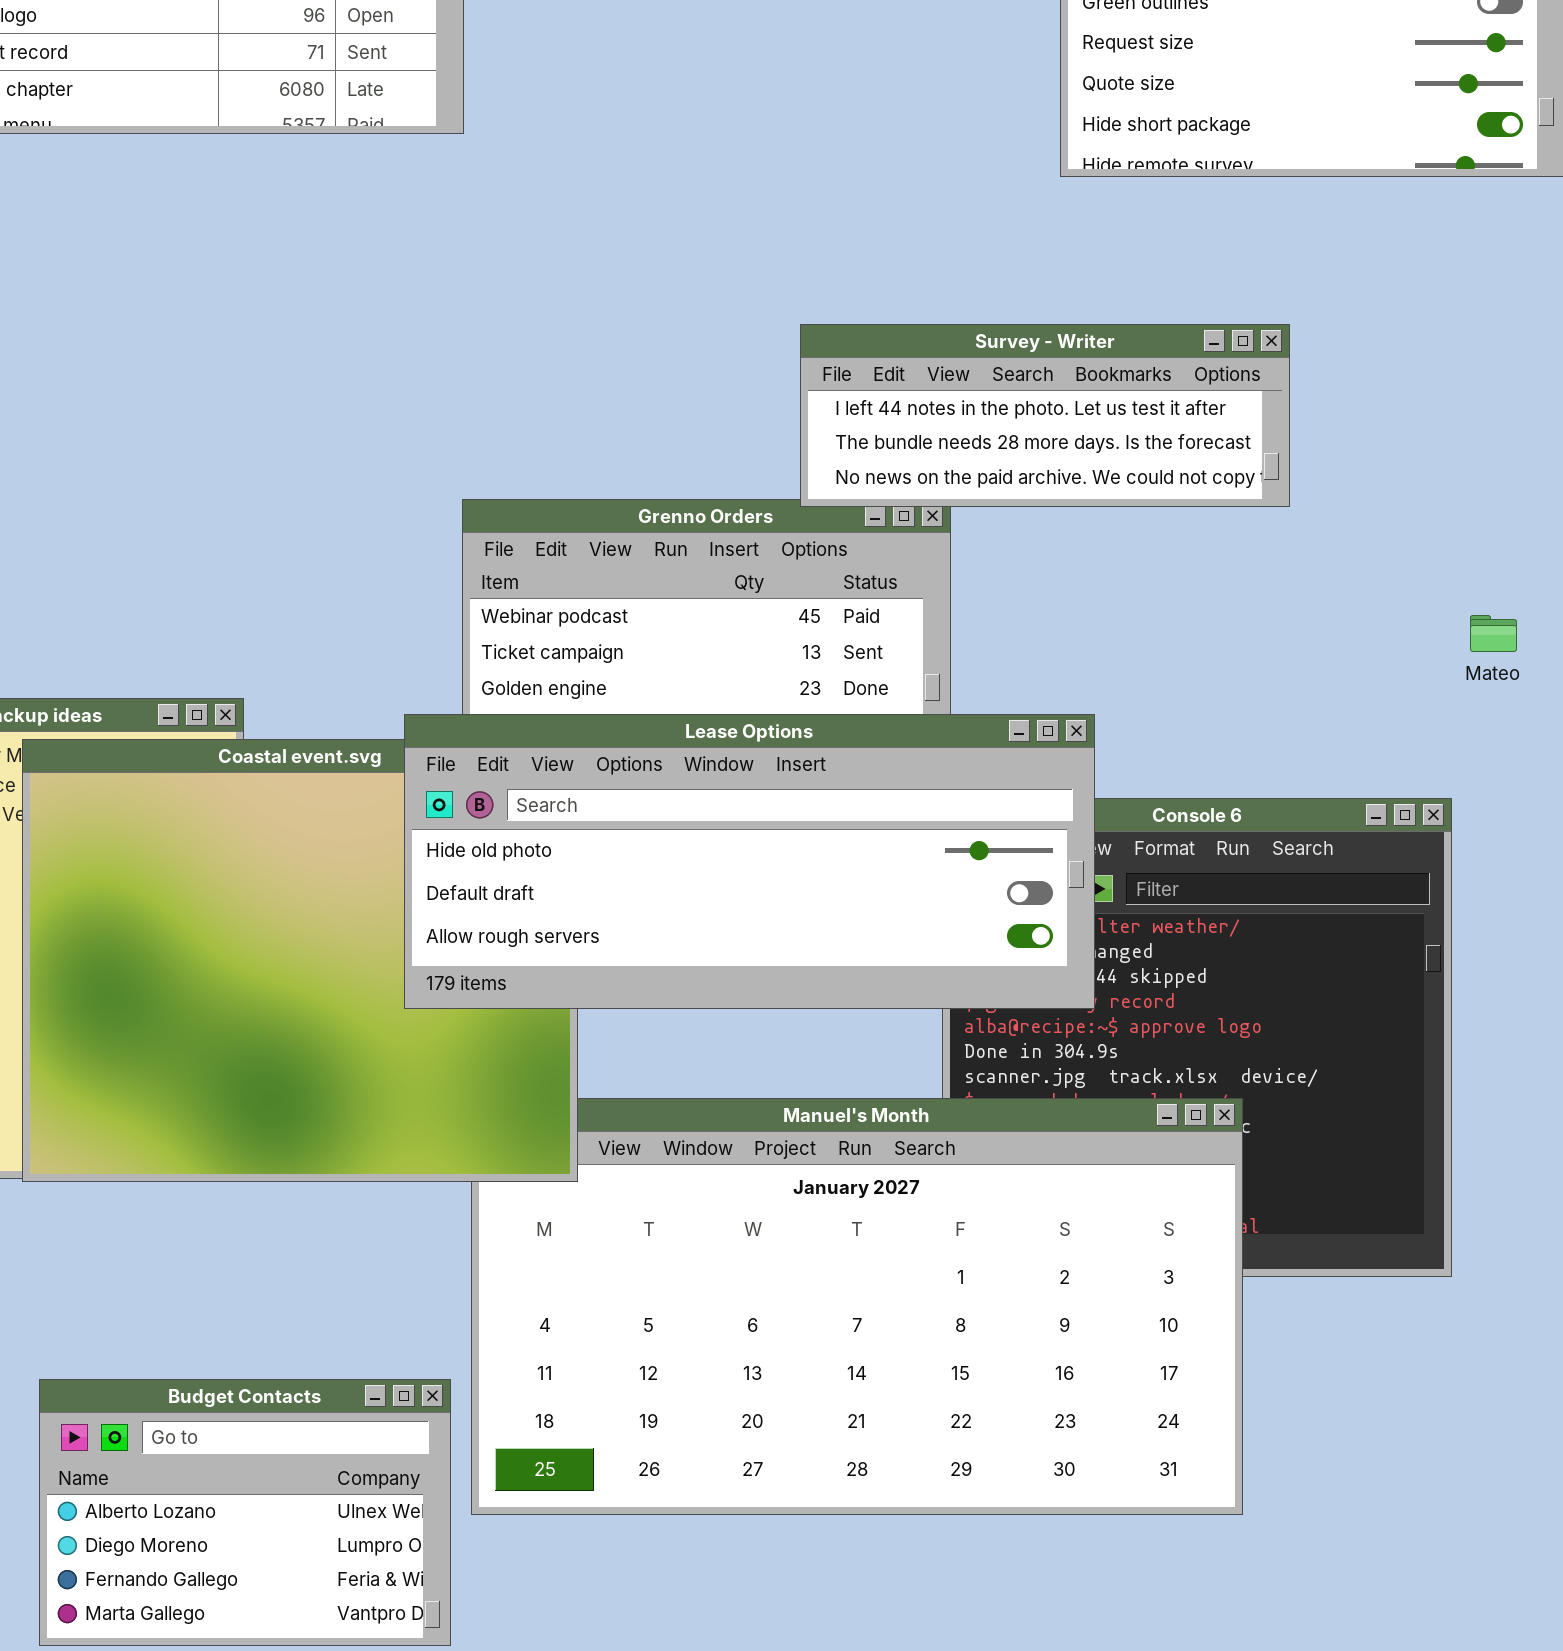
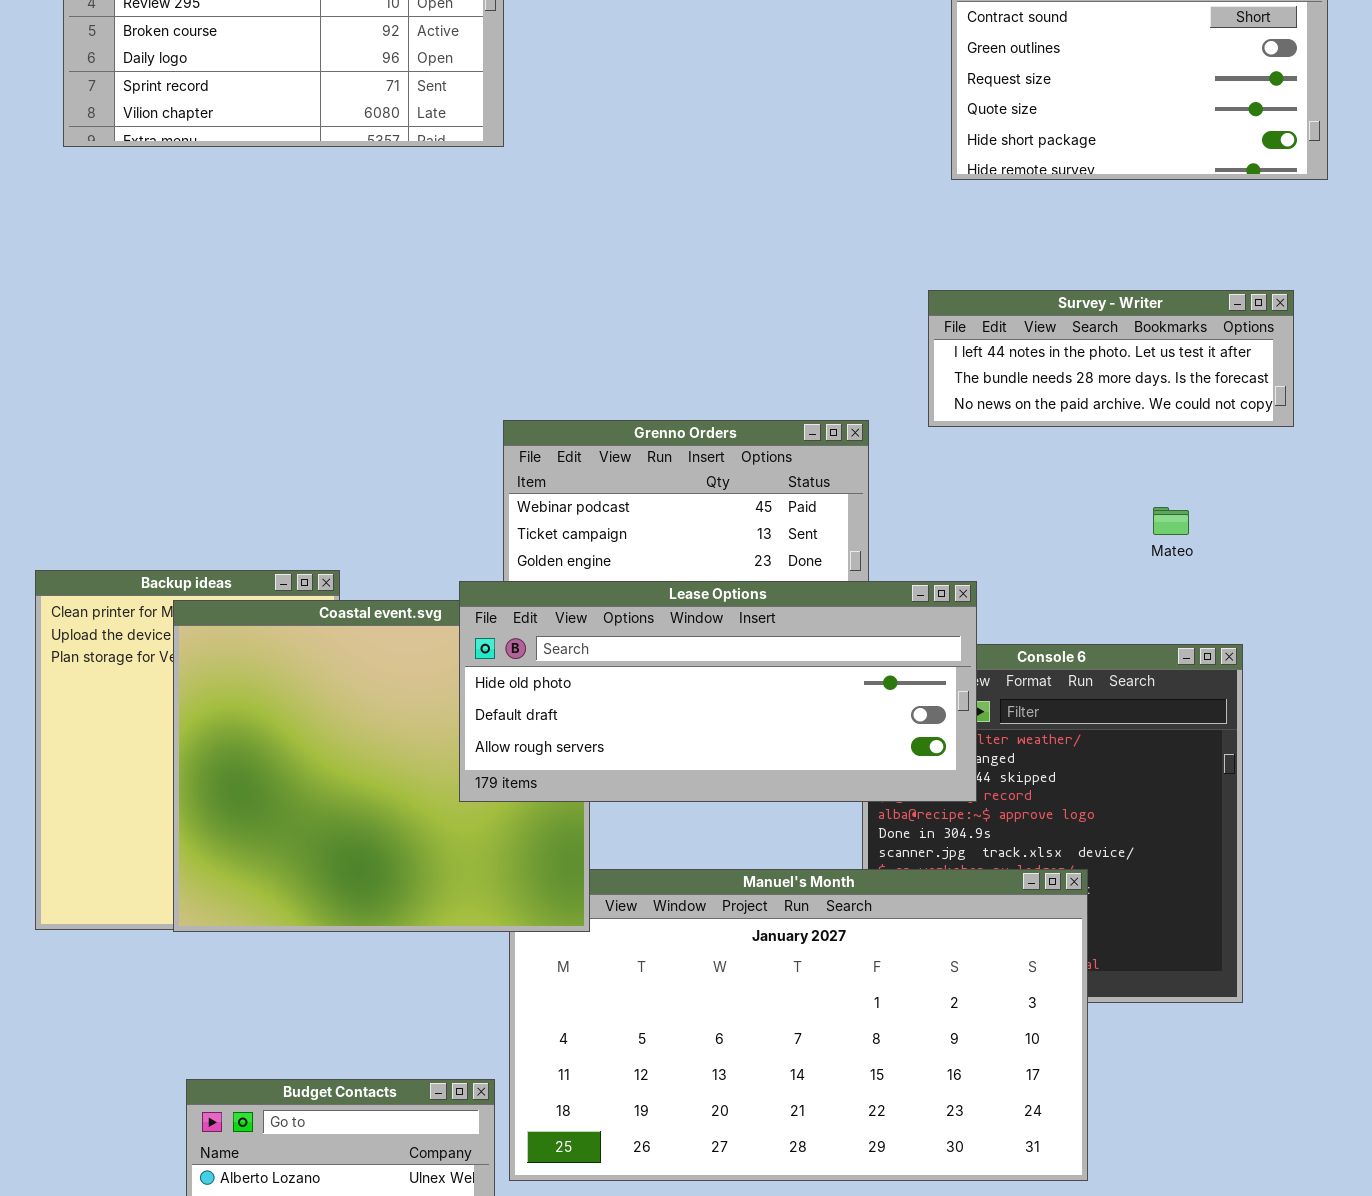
Survey - Writer: [800,324,1290,507] -> [928,290,1294,427], moved
Mateo: [1470,615,1517,652] -> [1153,507,1189,535], moved

